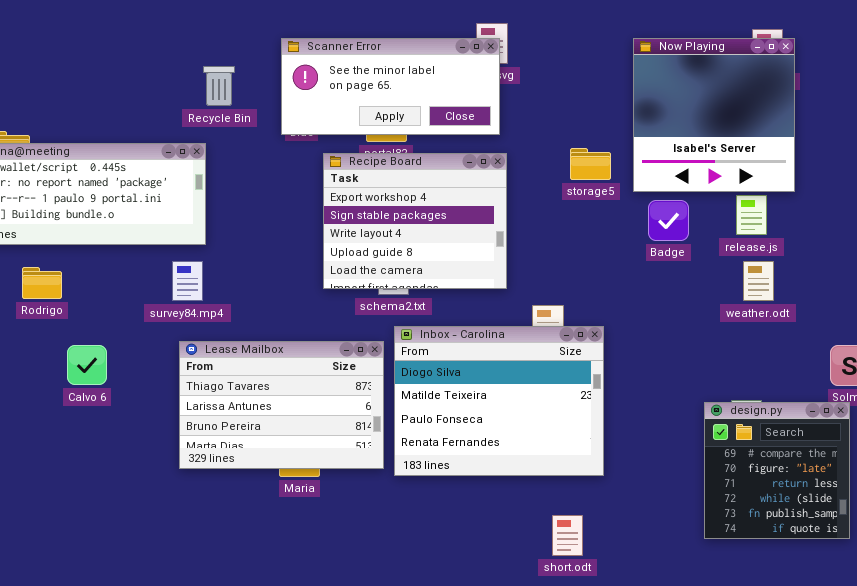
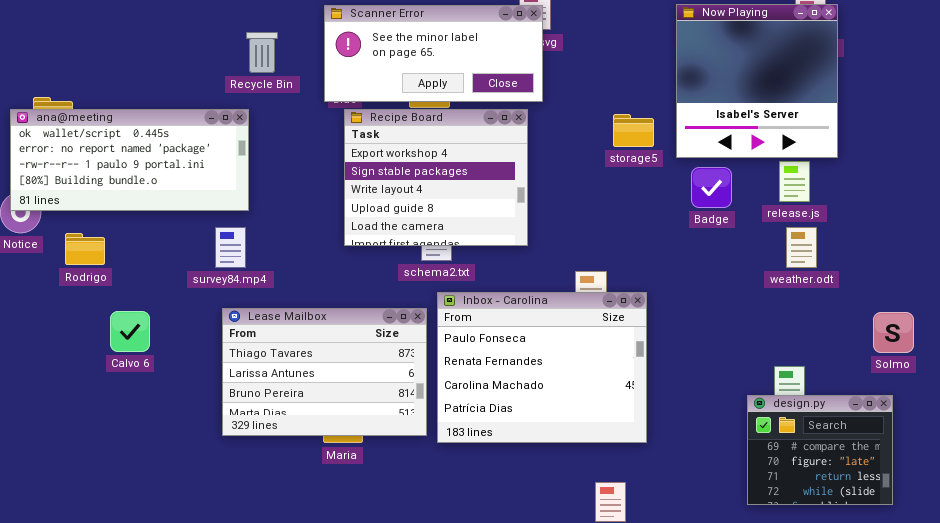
Recipe Board: [323,153,507,289] -> [344,109,528,246], moved
Inbox - Carolina: [394,326,604,476] -> [437,292,647,443], scrolled down 2 rows
design.py: [704,402,850,539] -> [747,395,893,505], resized

